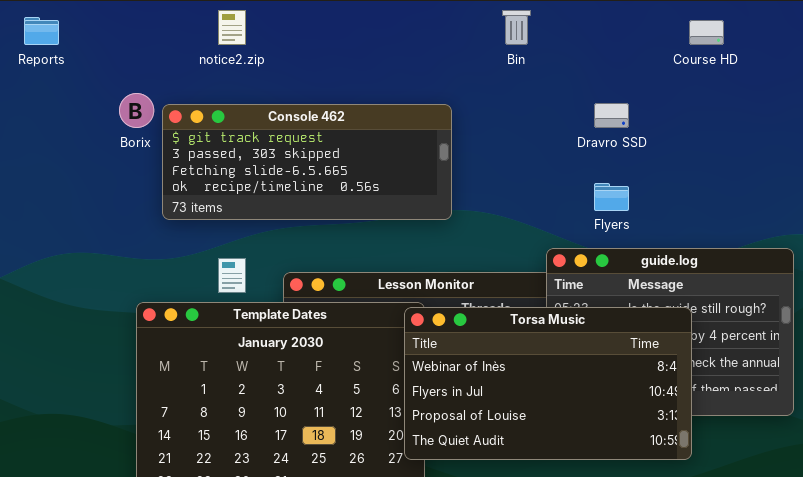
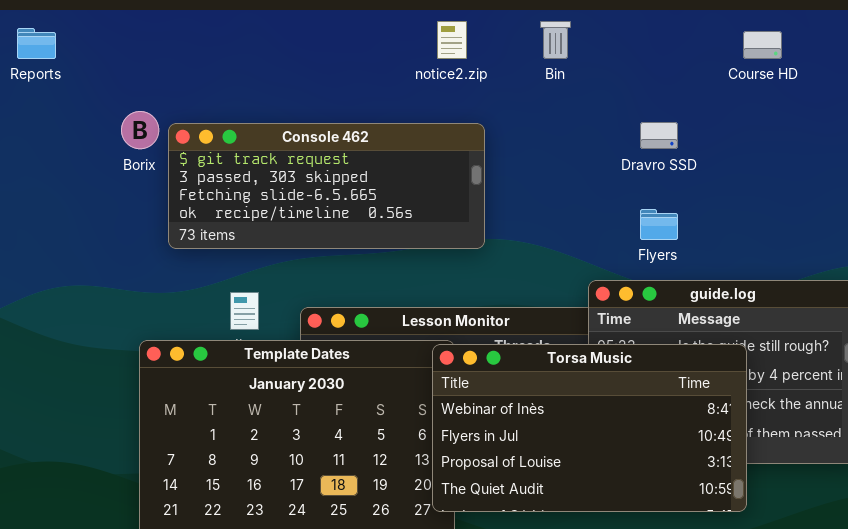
notice2.zip: [218,10,246,45] -> [437,21,467,59], moved

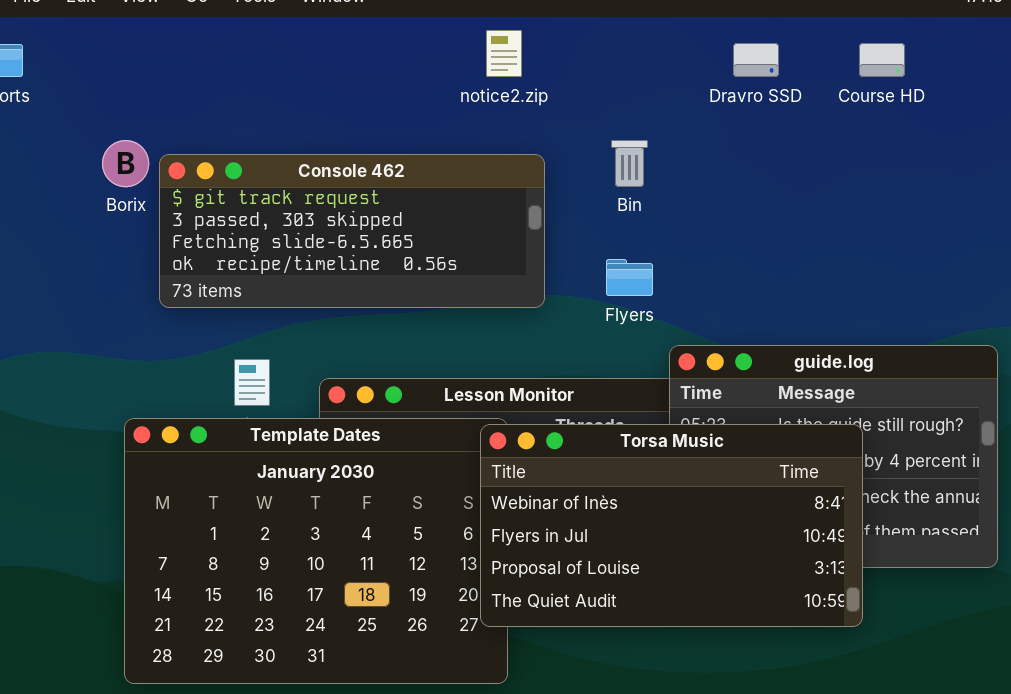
Bin: [540,21,571,59] -> [611,140,648,187], moved
Dravro SSD: [640,122,678,149] -> [733,43,779,77], moved
Flyers: [640,209,678,240] -> [606,259,653,296], moved

